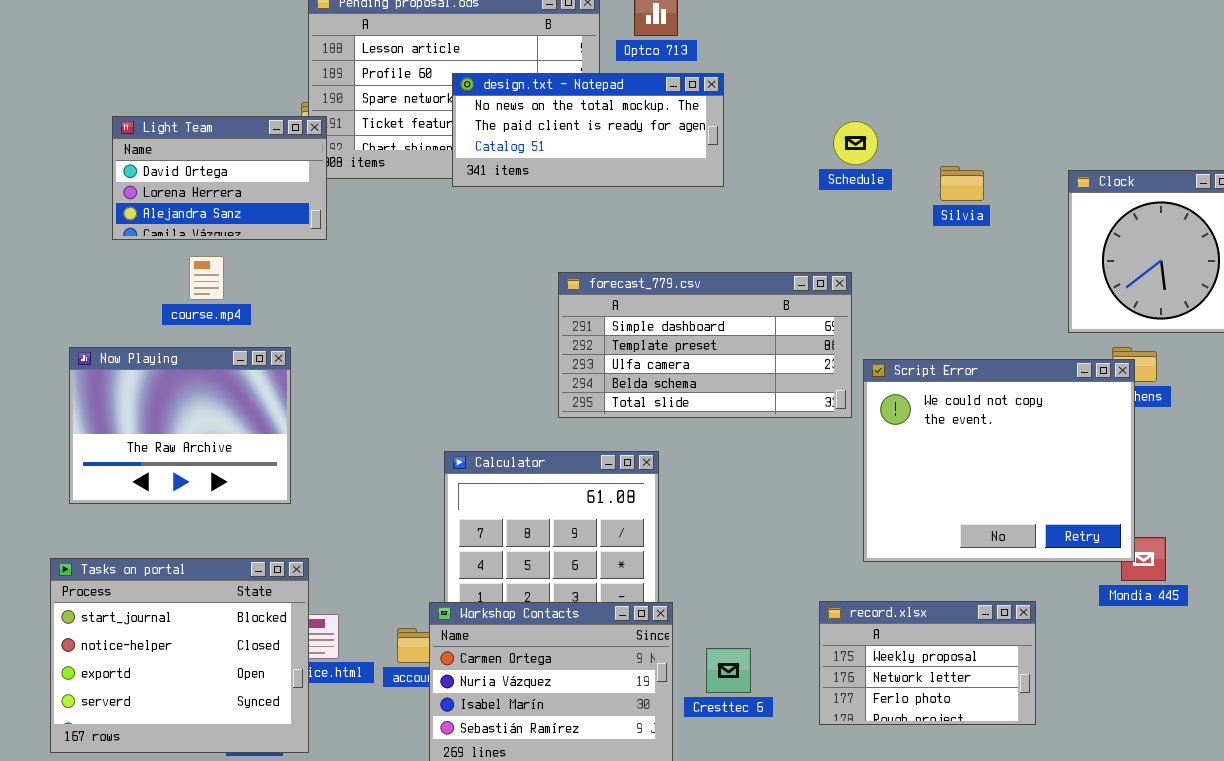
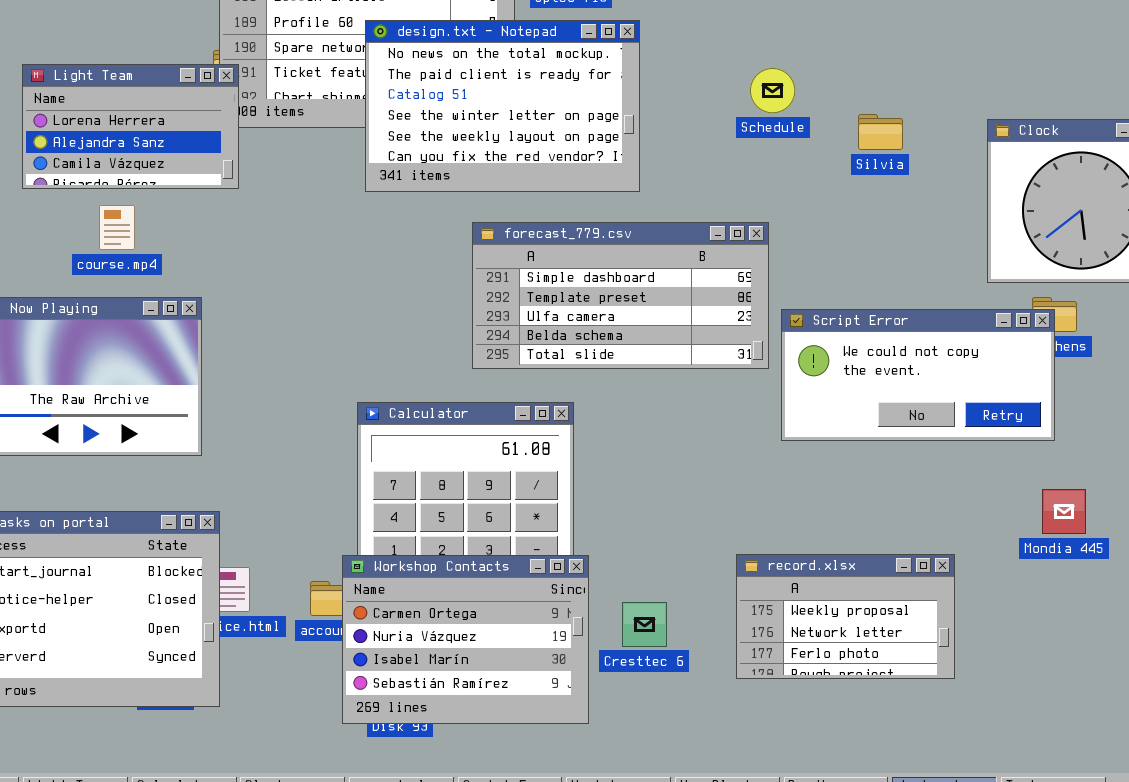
design.txt - Notepad: [452,73,724,187] -> [365,20,640,192], resized
Light Team: [112,116,327,240] -> [22,64,239,189], scrolled down 1 row
Script Error: [863,359,1135,562] -> [781,309,1055,441], resized

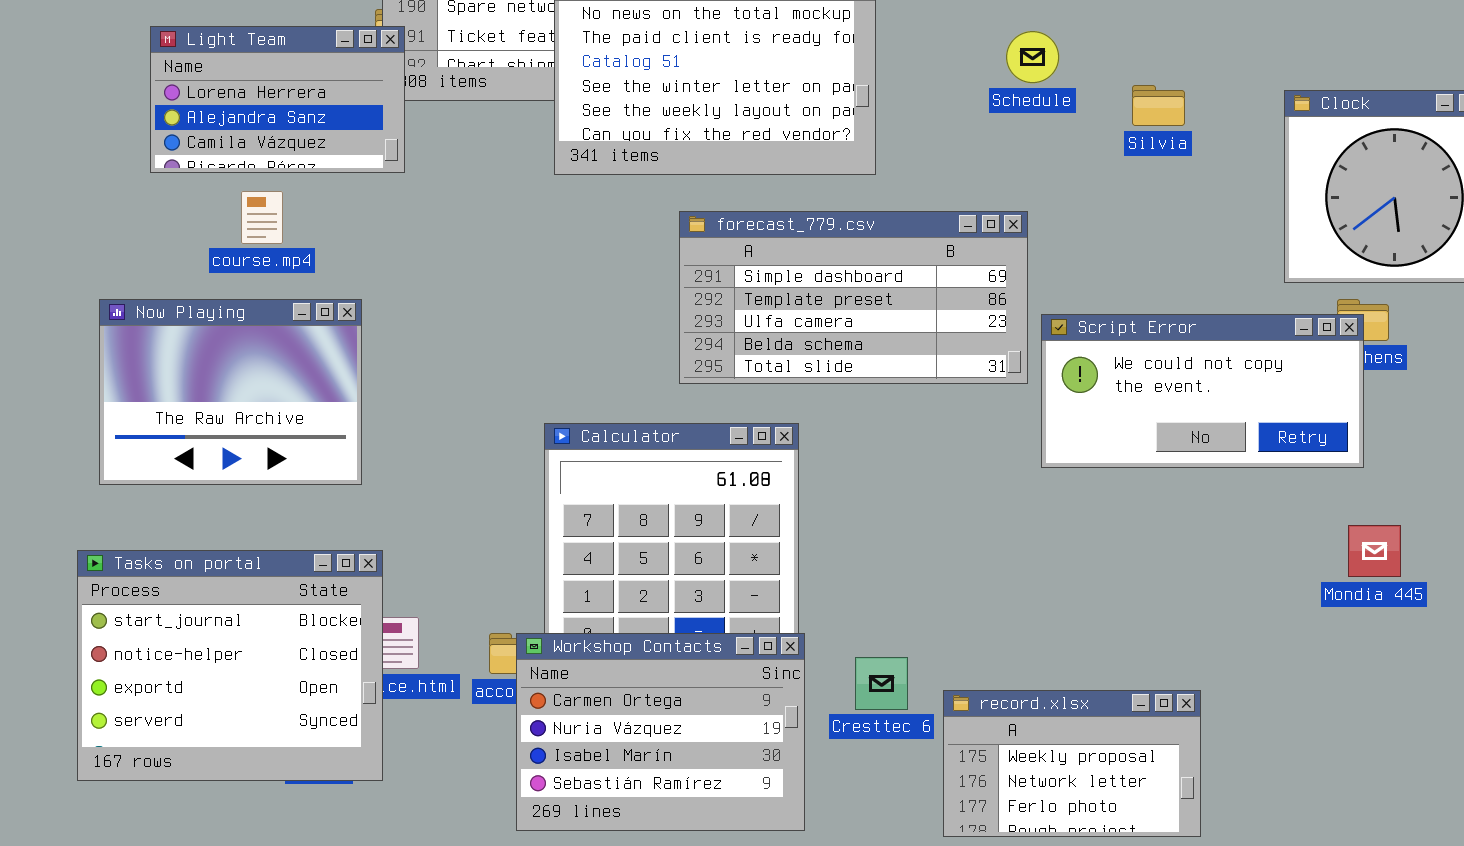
record.xlsx: [736,554,955,679] -> [943,690,1201,837], moved
Workshop Contacts: [342,555,589,724] -> [516,633,805,831], moved

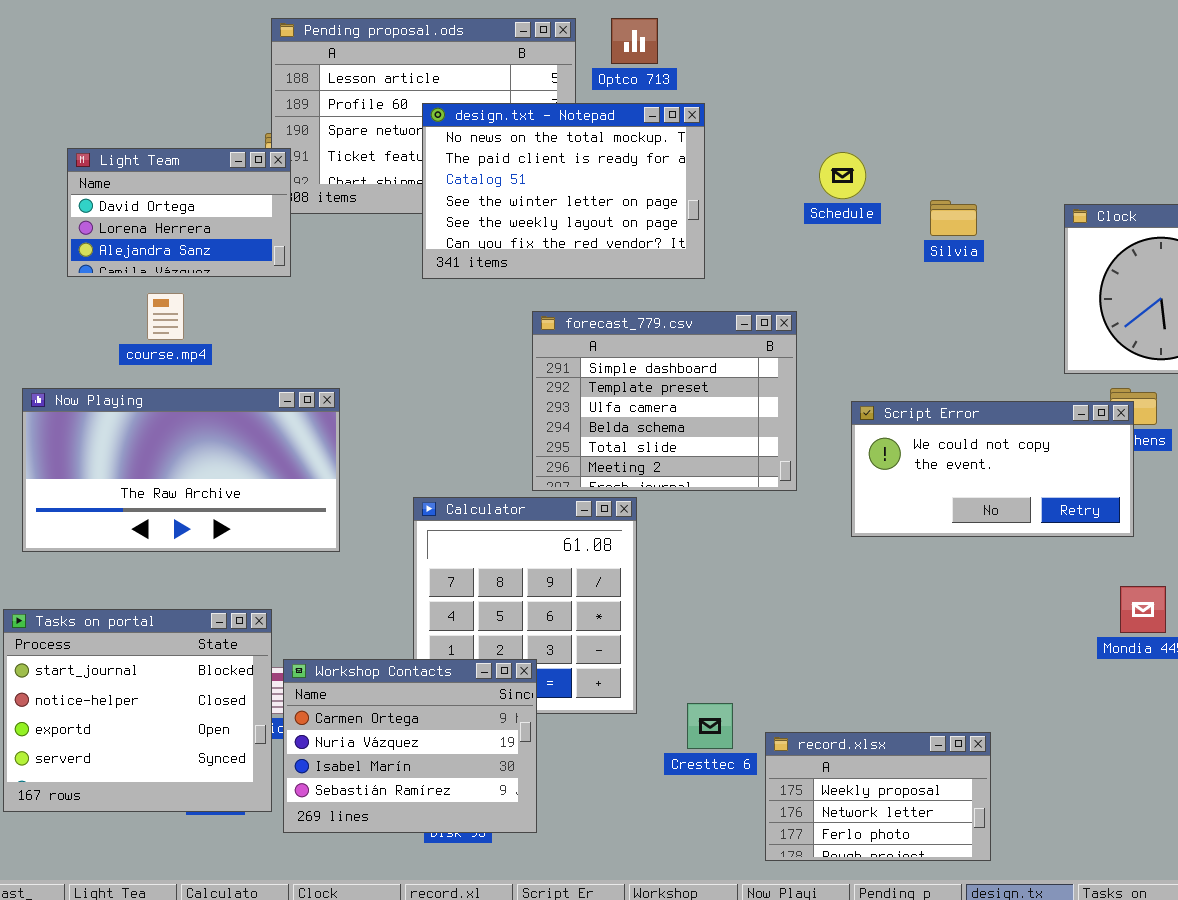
Light Team: [150,26,405,173] -> [67,148,291,277], scrolled up 1 row
forecast_779.csv: [679,211,1028,384] -> [532,311,797,491], resized
Now Playing: [99,299,362,485] -> [22,388,340,552], resized
Workshop Contacts: [516,633,805,831] -> [283,659,537,833], moved

